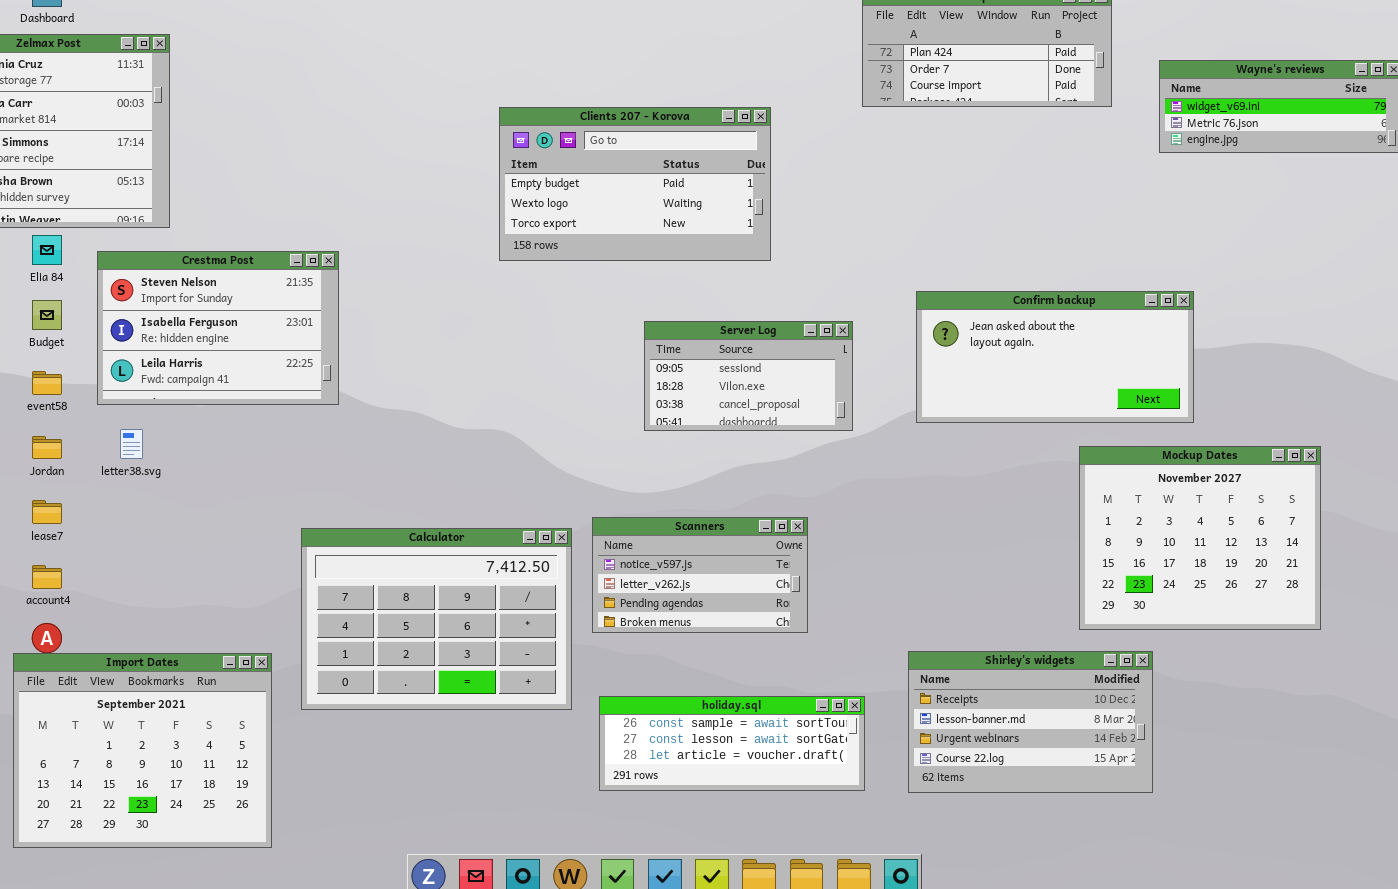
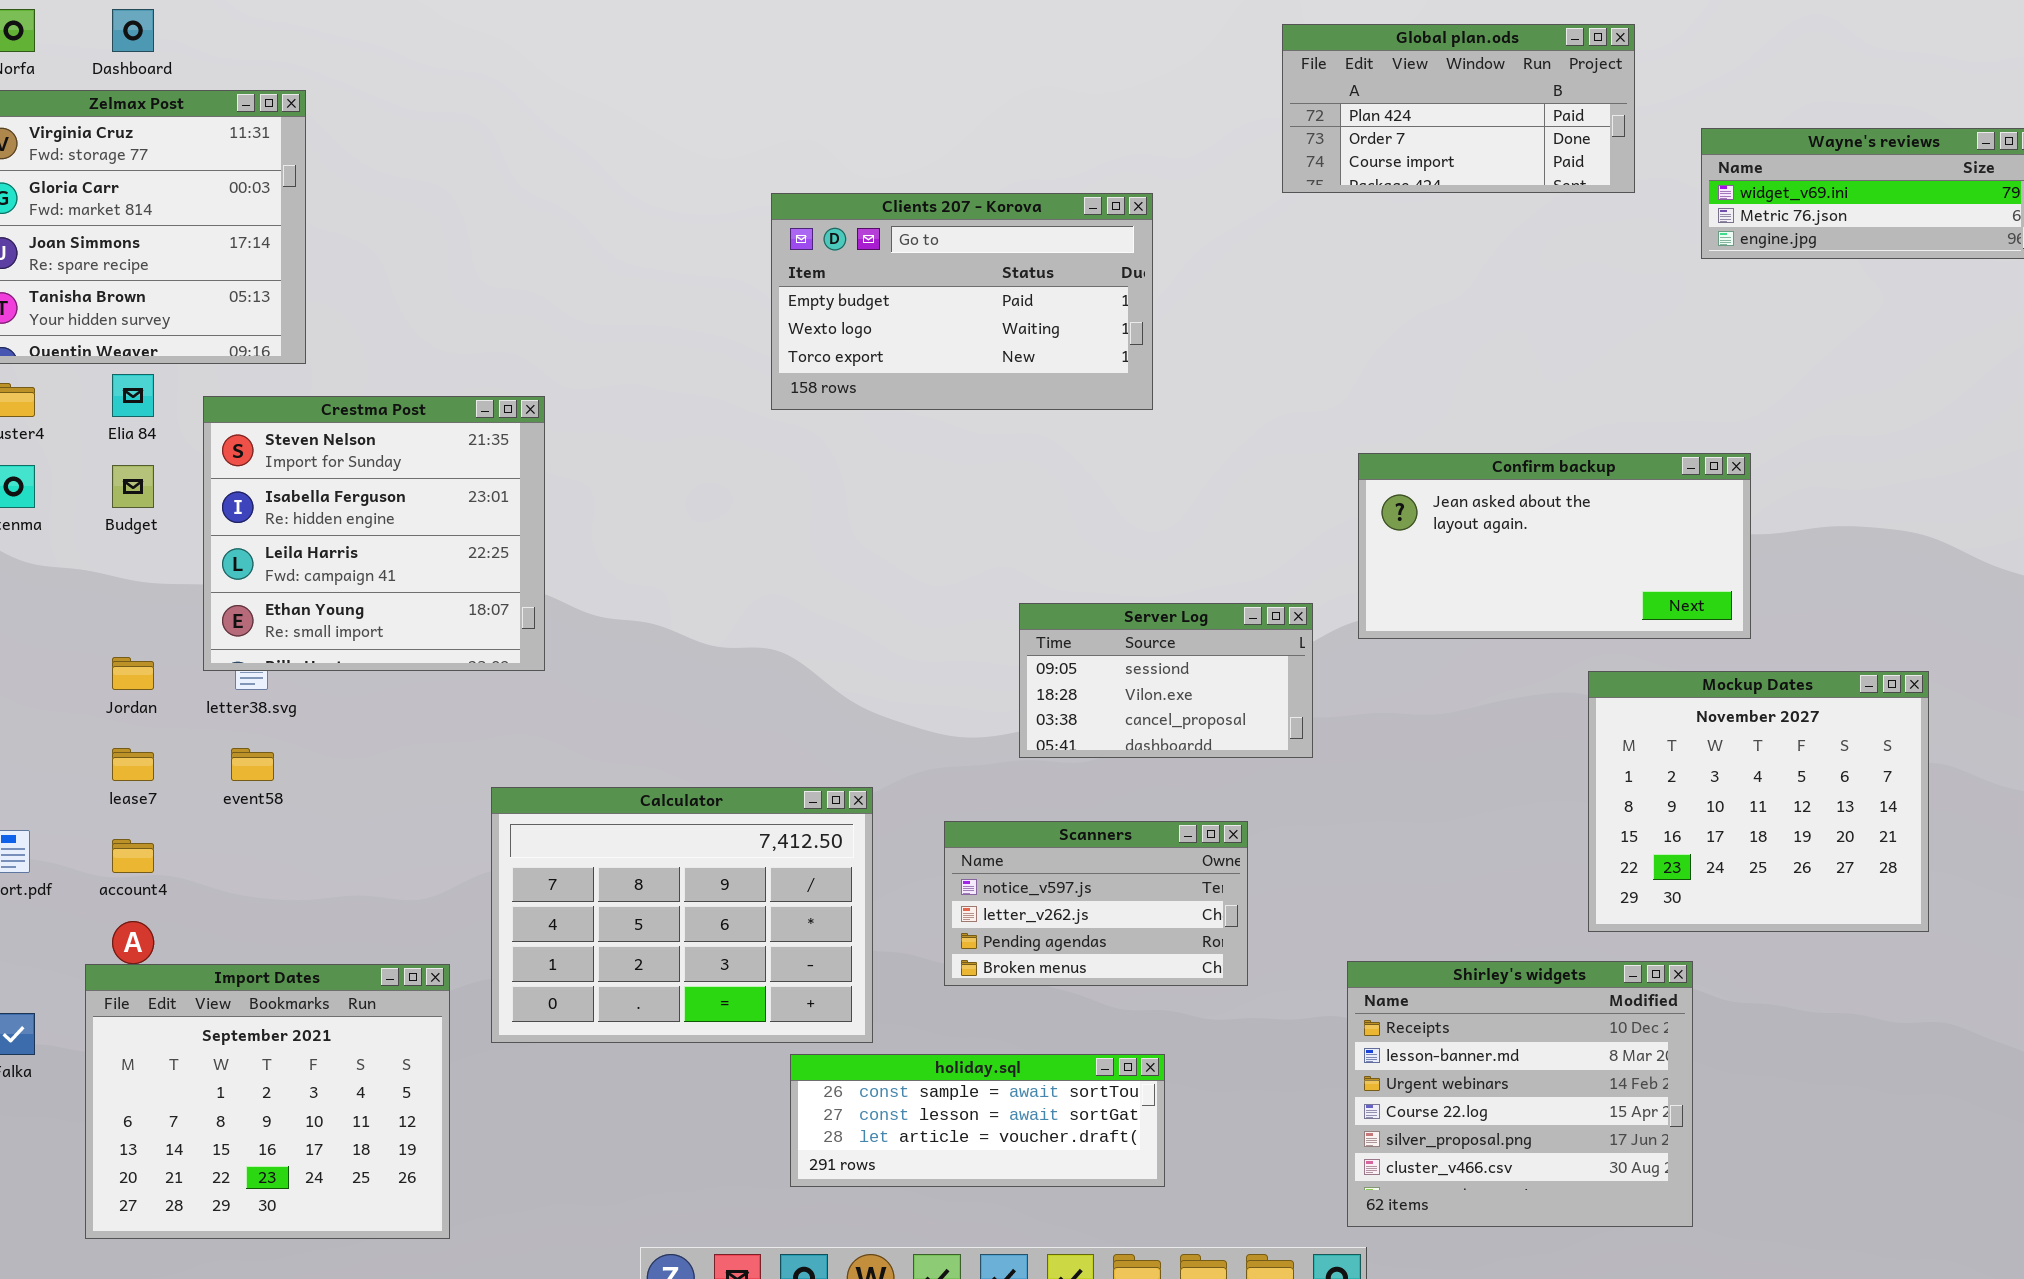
Crestma Post: [97,251,339,405] -> [203,396,545,671], resized
Server Log: [644,321,853,431] -> [1019,603,1313,758], moved
event58: [32,371,62,395] -> [231,748,274,781], moved
Scanners: [592,517,808,633] -> [944,821,1248,986], moved
Shirley's widgets: [908,651,1153,793] -> [1347,961,1693,1227], resized
holiday.sql: [599,696,865,791] -> [790,1054,1165,1187], moved

